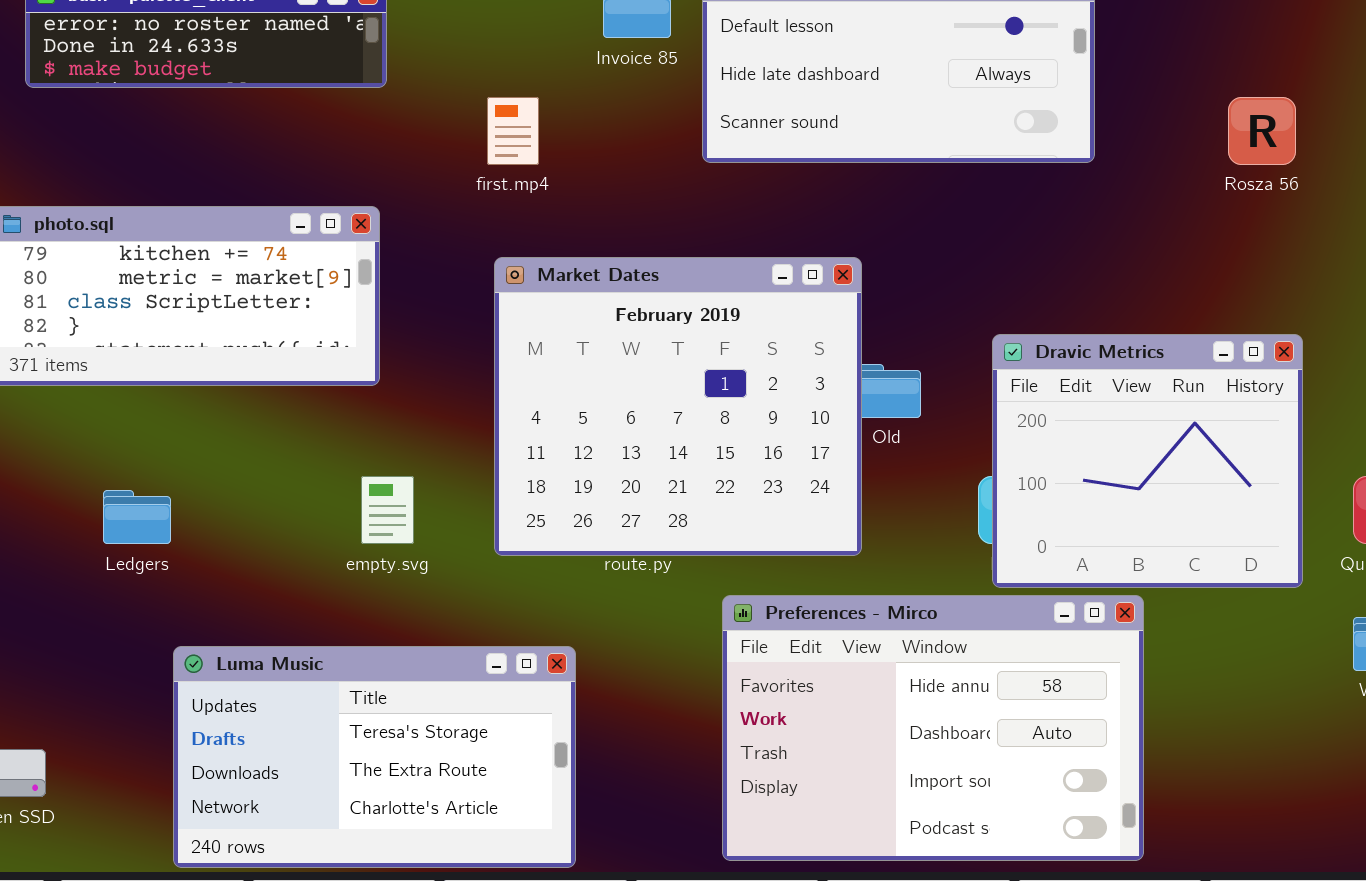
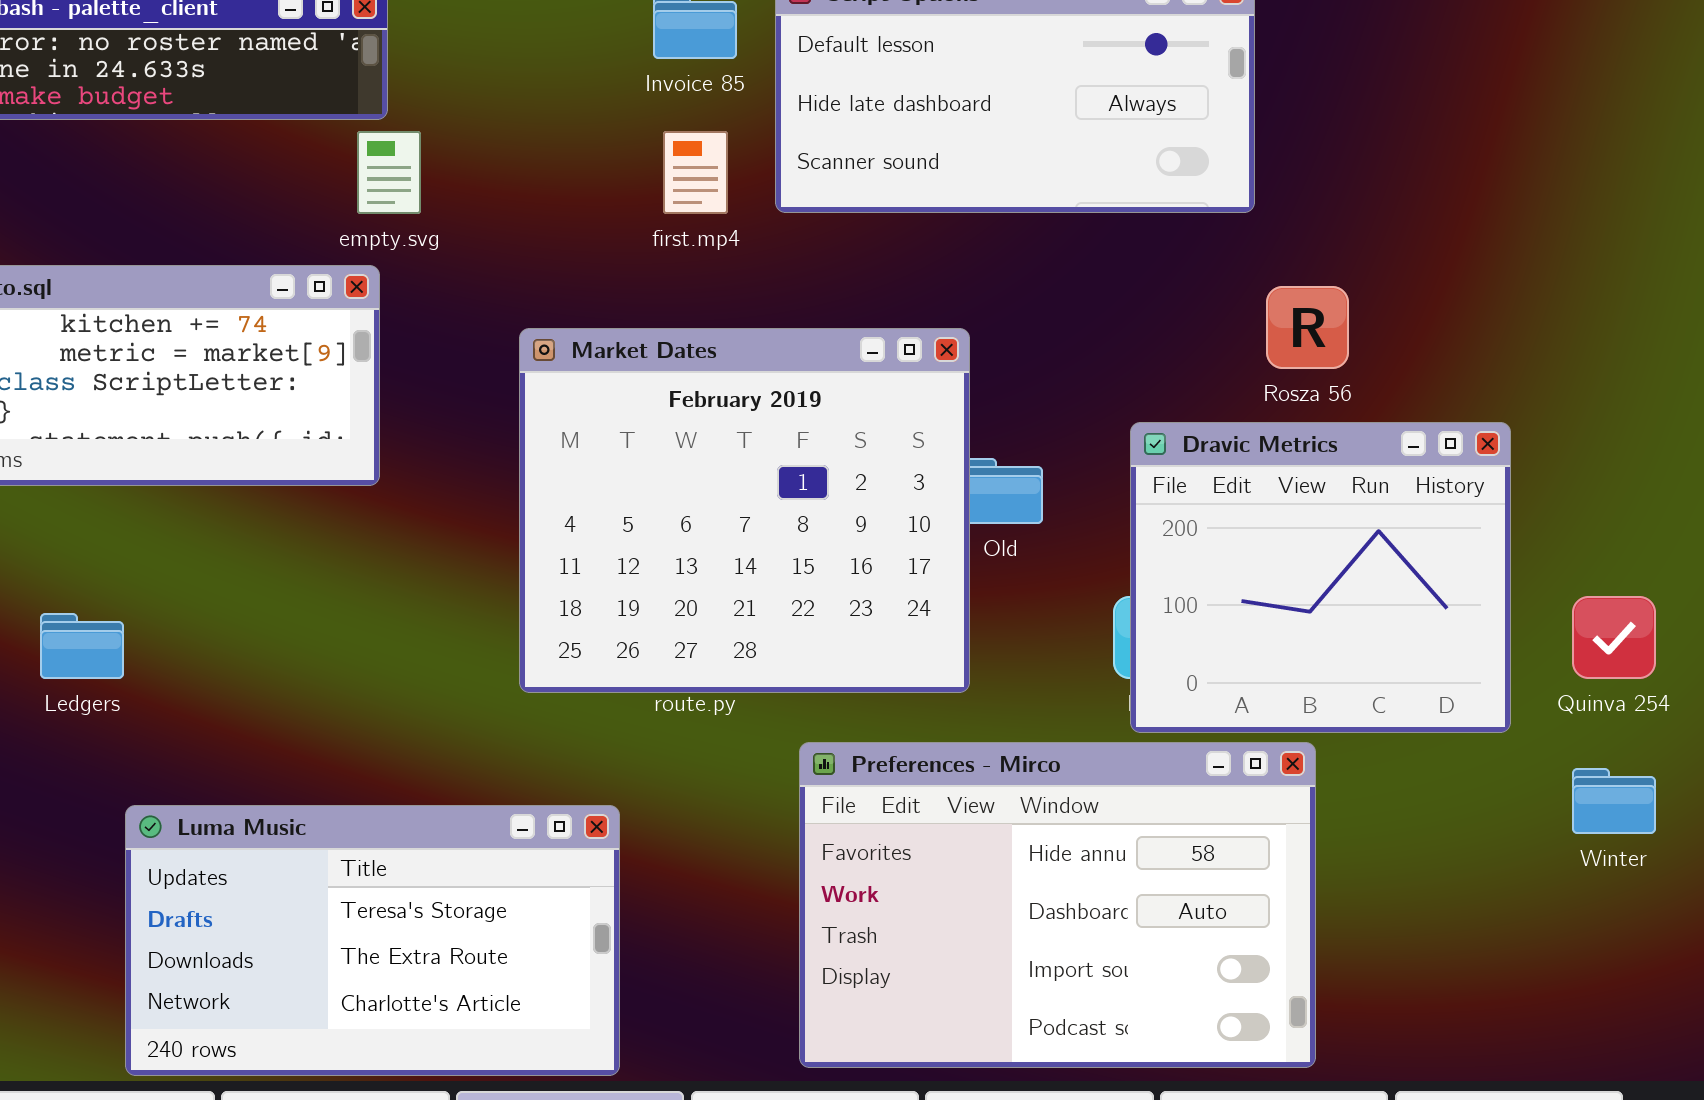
first.mp4: [487,97,539,165] -> [663,131,728,214], moved
Rosza 56: [1228,97,1296,165] -> [1266,286,1349,369], moved
empty.svg: [361,476,414,544] -> [357,131,421,214], moved

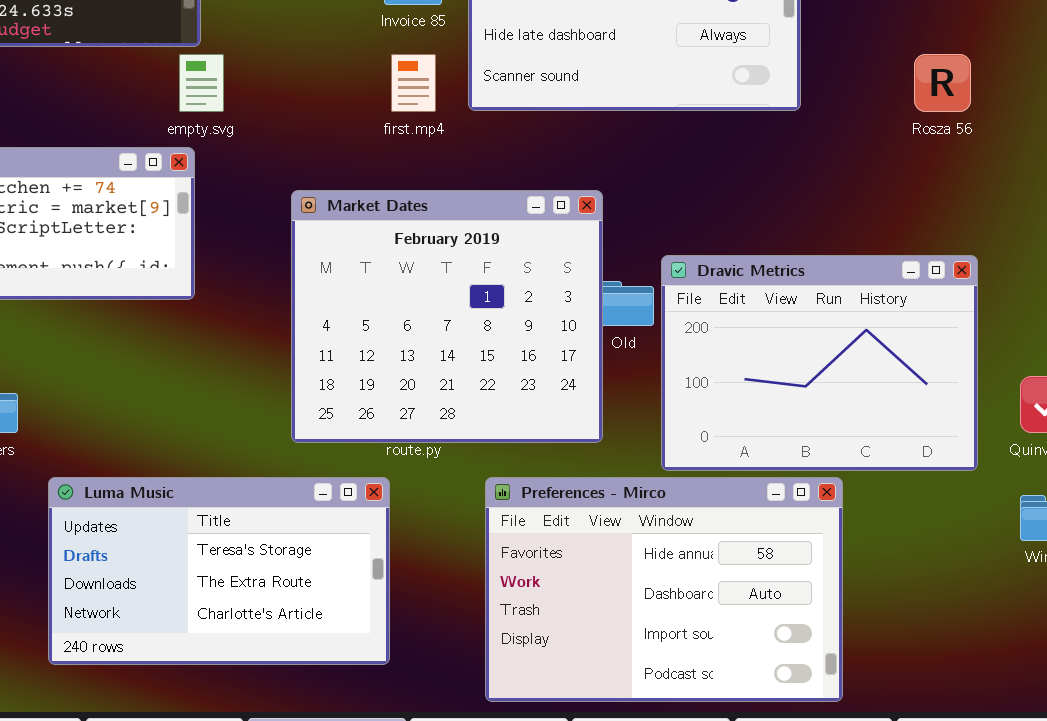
Rosza 56: [1266,286,1349,369] -> [914,54,971,112], moved
Dravic Metrics: [1130,422,1511,733] -> [661,255,978,471], resized
Luma Music: [125,805,620,1076] -> [48,477,390,665], moved

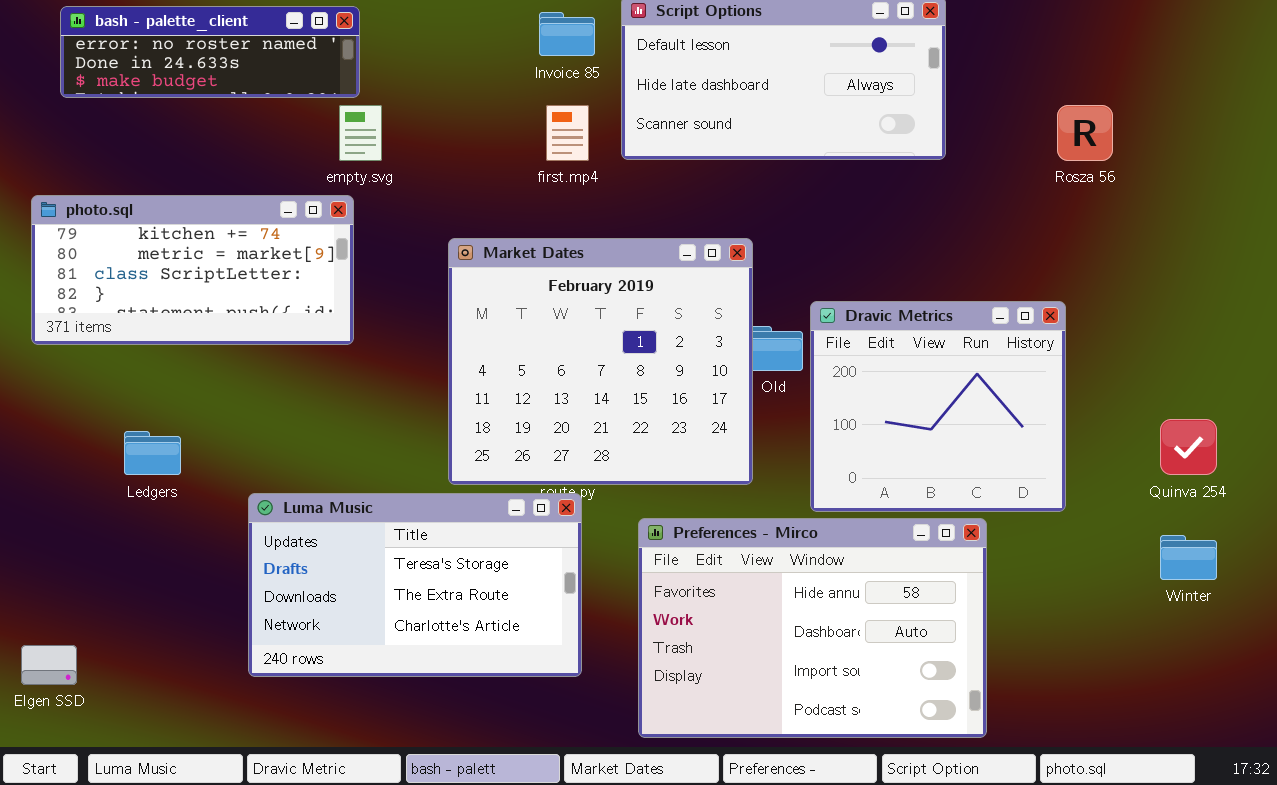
Dravic Metrics: [661,255,978,471] -> [810,301,1066,512], resized
Luma Music: [48,477,390,665] -> [248,493,582,677], moved

